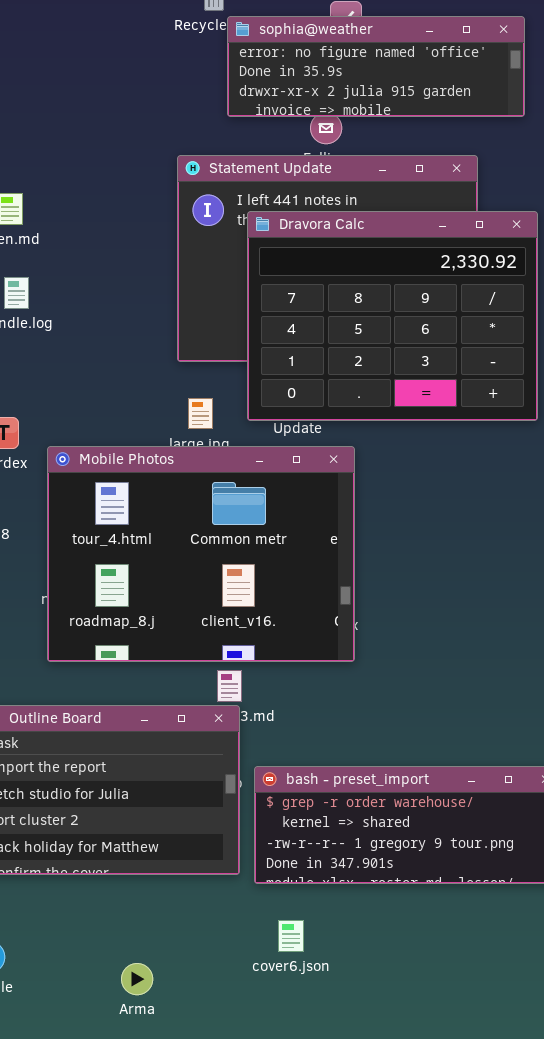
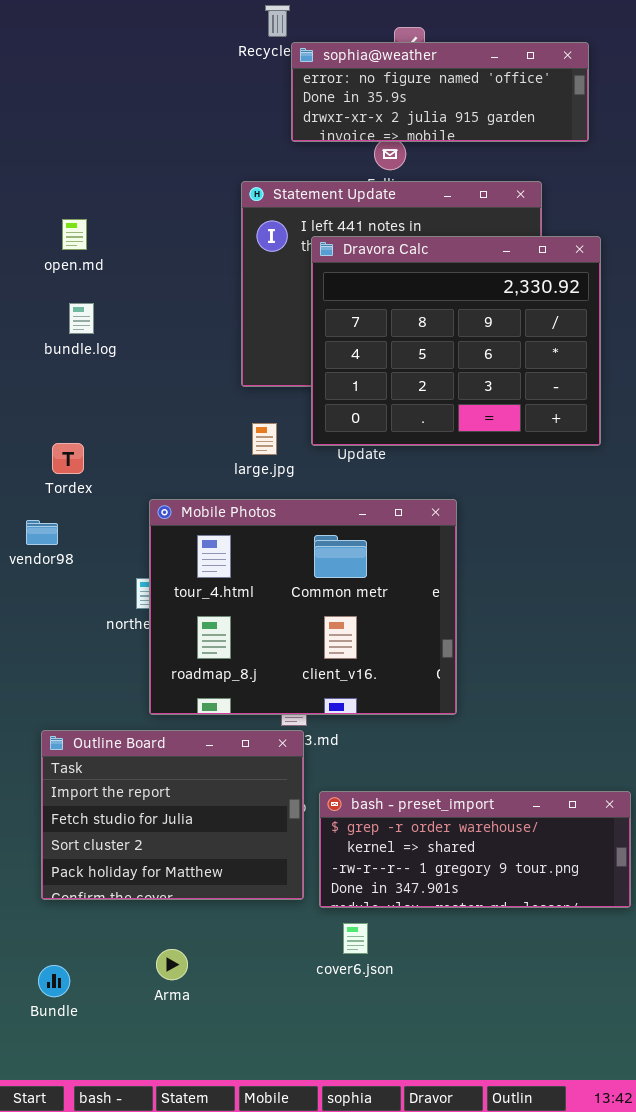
Mobile Photos: [47,446,355,662] -> [149,499,457,715], moved
cover6.json: [278,920,304,952] -> [343,923,368,954], moved
Arma: [121,963,153,995] -> [156,949,188,980], moved

